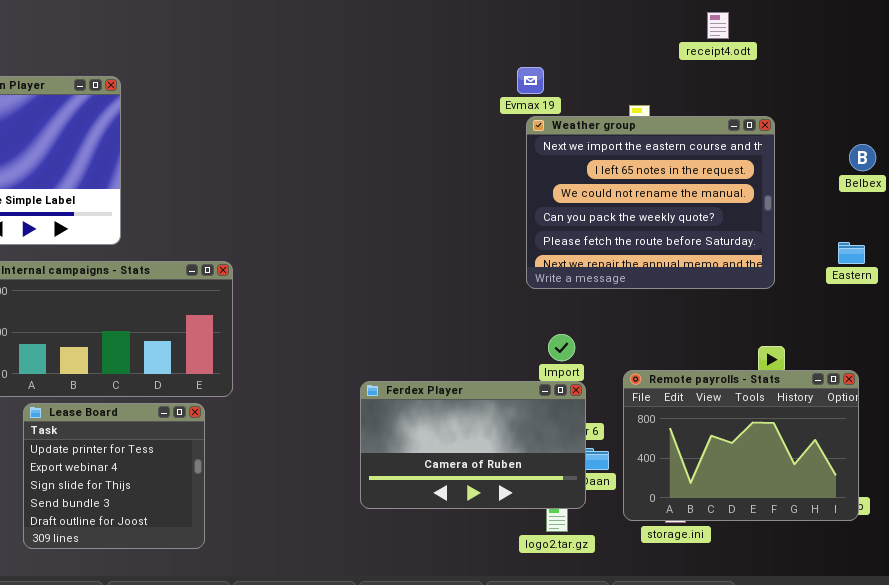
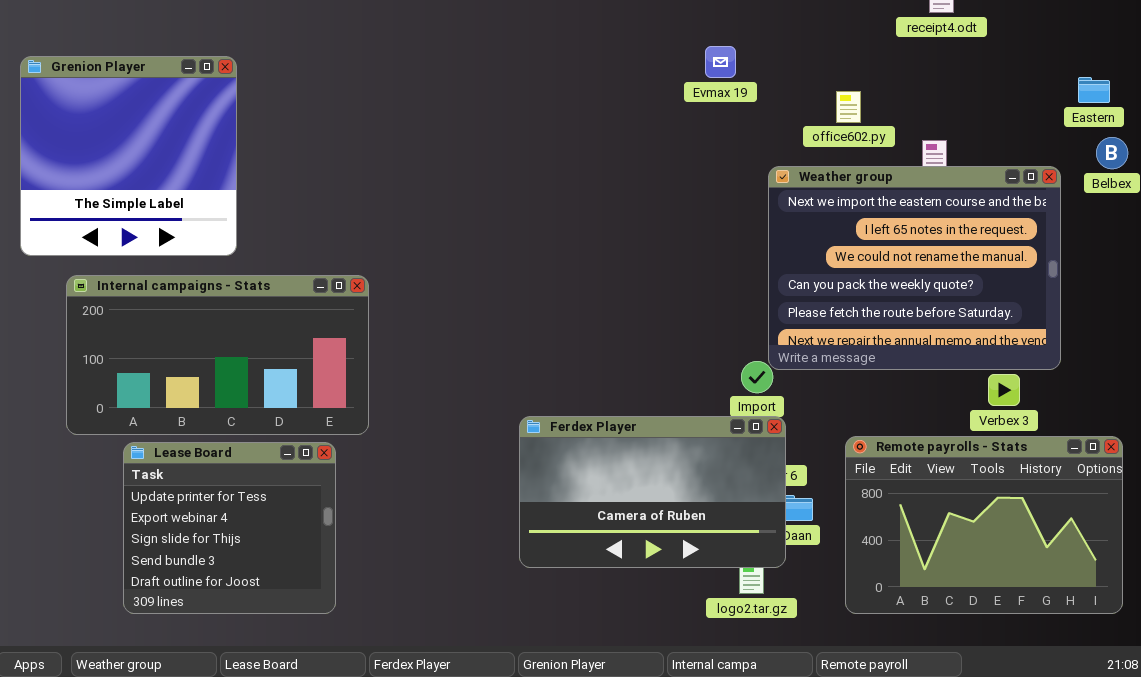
Weather group: [526,116,775,289] -> [768,166,1061,370], moved
Eastern: [838,242,865,264] -> [1078,77,1110,103], moved
Remote payrolls - Stats: [623,370,859,521] -> [845,436,1123,614], moved

